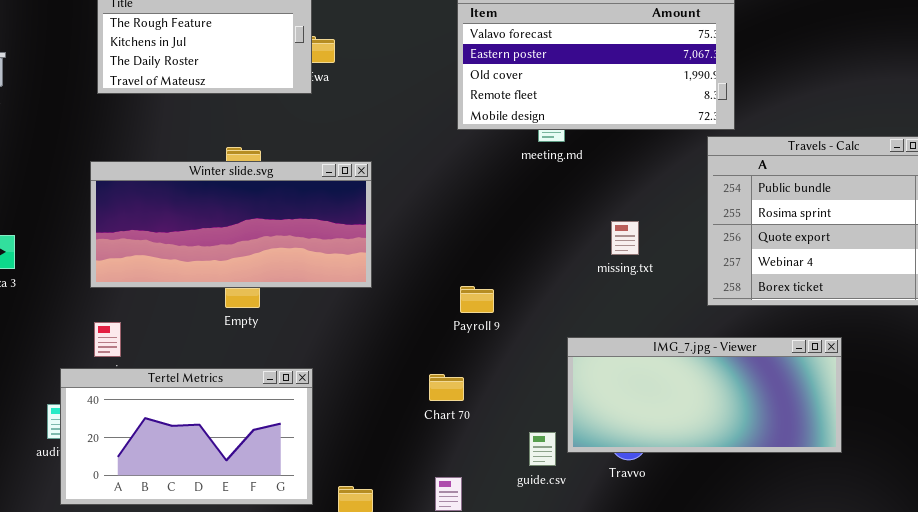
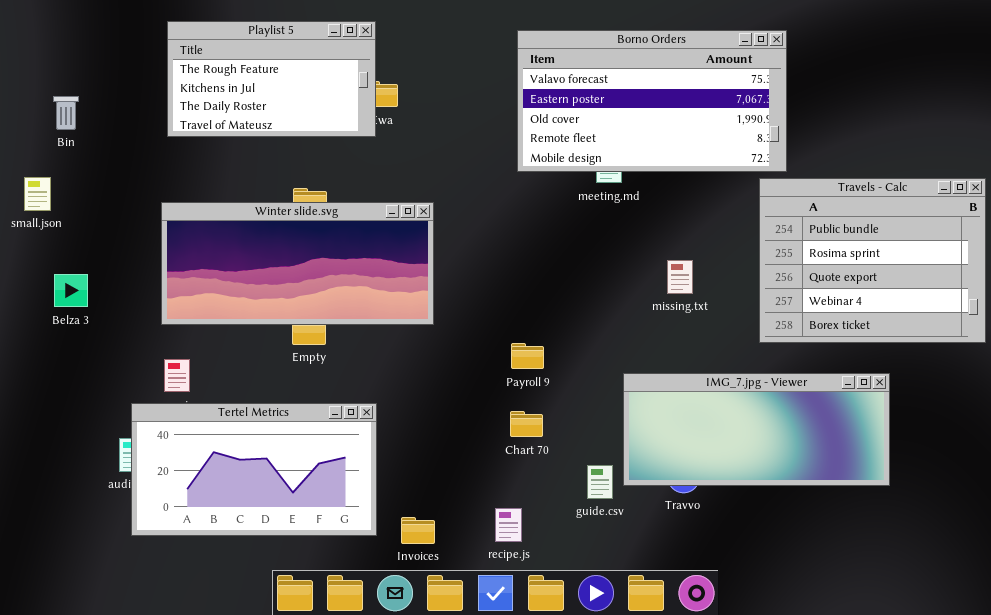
Payroll 9: [460,286,494,313] -> [511,343,544,369], moved
Chart 70: [429,374,464,401] -> [510,411,543,437], moved

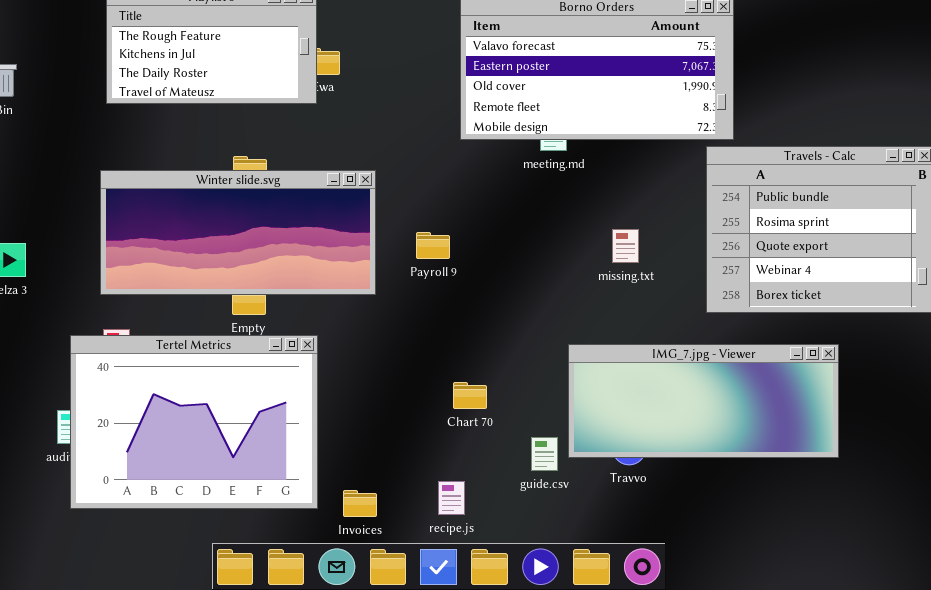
Payroll 9: [511,343,544,369] -> [416,232,450,259], moved
Tertel Metrics: [131,403,377,536] -> [70,335,318,509], resized

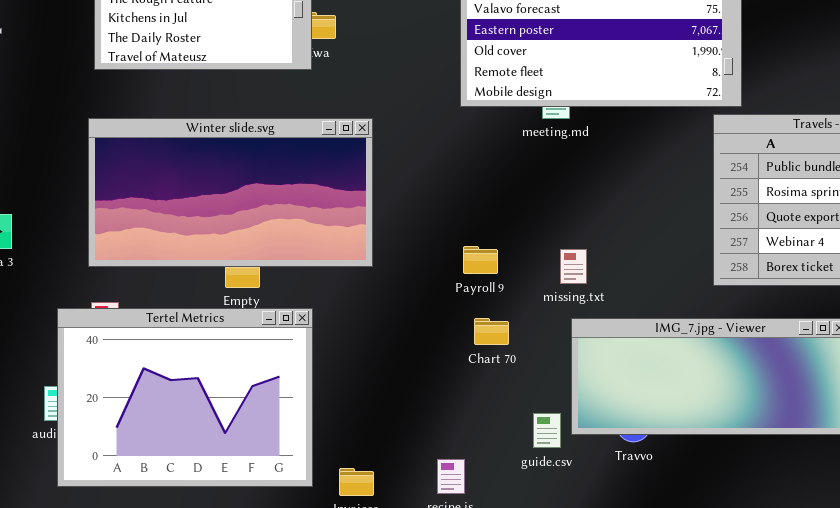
Winter slide.svg: [100,170,376,295] -> [88,118,373,267], resized
missing.txt: [612,229,639,263] -> [560,249,587,284], moved
Payroll 9: [416,232,450,259] -> [463,246,498,274], moved
Chart 70: [453,382,487,409] -> [474,318,509,345], moved

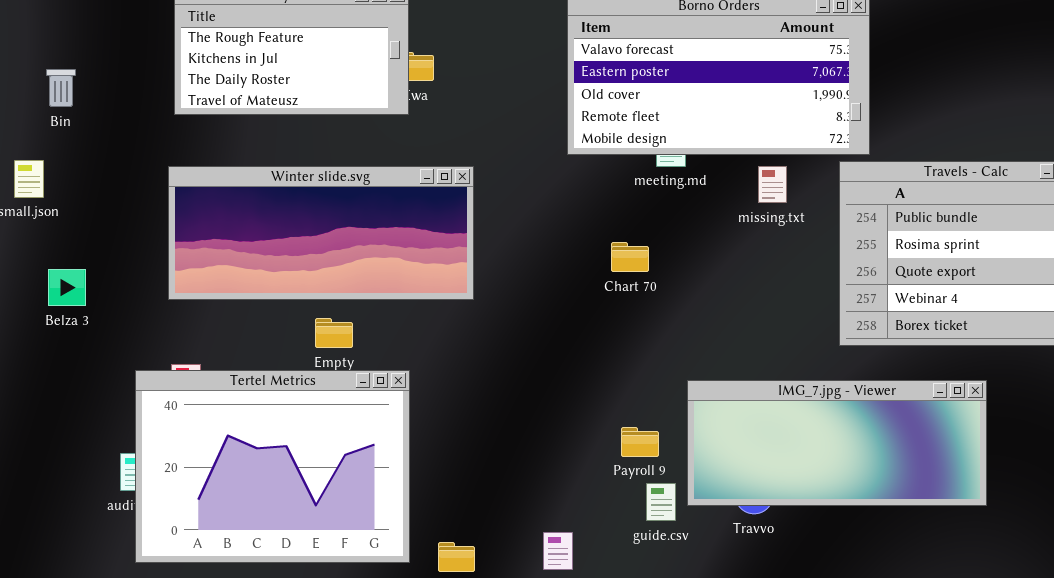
Winter slide.svg: [88,118,373,267] -> [168,166,474,300], resized
Payroll 9: [463,246,498,274] -> [621,427,659,457], moved
missing.txt: [560,249,587,284] -> [758,166,787,203], moved
Chart 70: [474,318,509,345] -> [611,242,649,272], moved

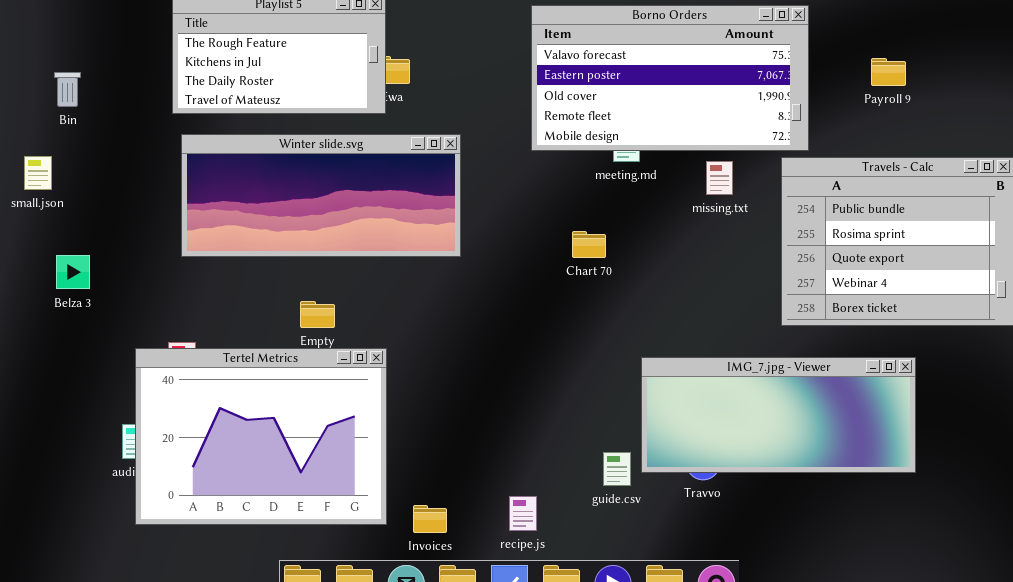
Winter slide.svg: [168,166,474,300] -> [181,134,461,257], moved
Payroll 9: [621,427,659,457] -> [871,58,906,86], moved

